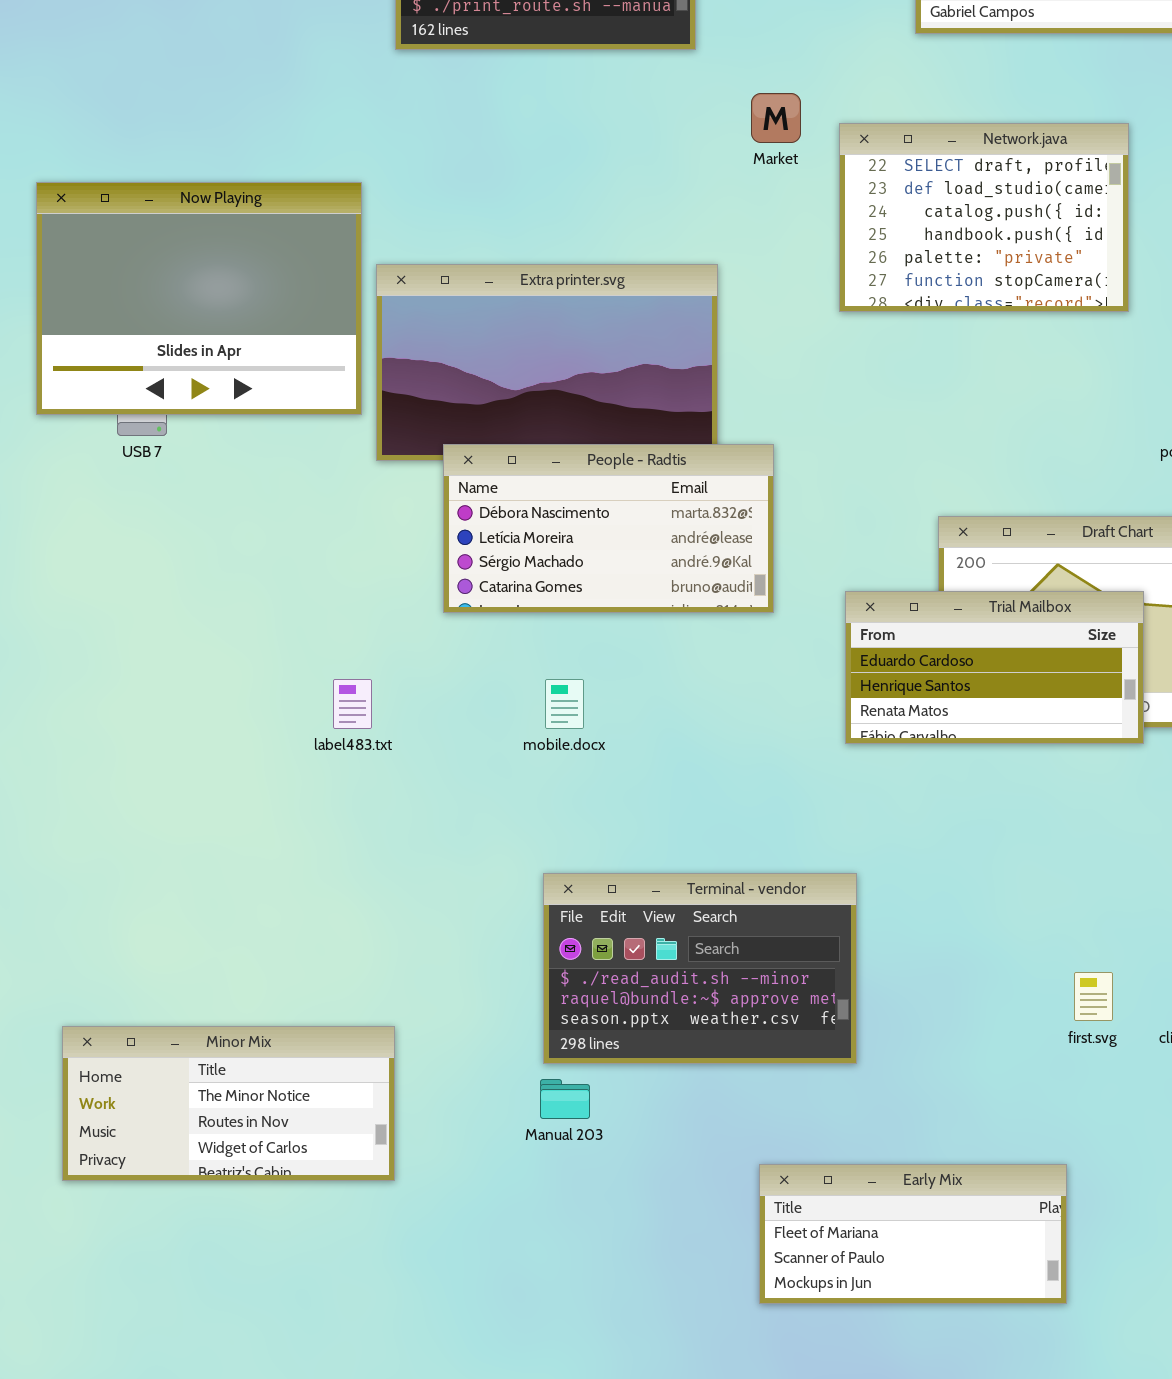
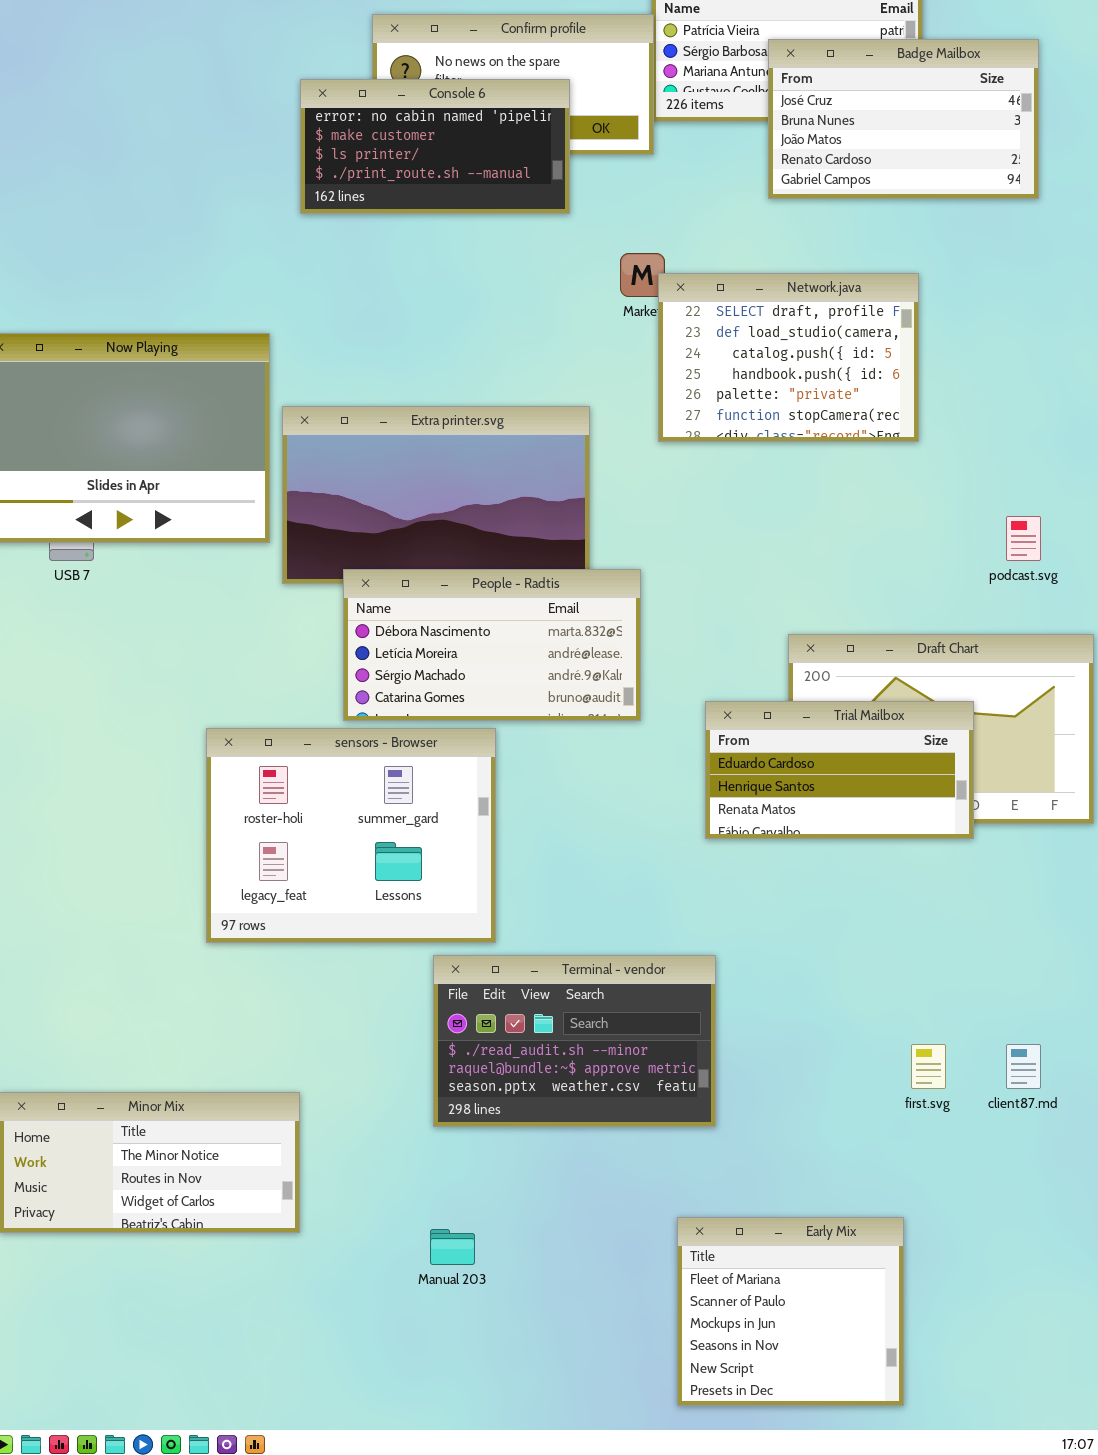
Network.java: [839,123,1129,312] -> [658,273,919,442], moved
sensors - Browser: none -> [206,728,496,943], opened
Manual 203: [540,1079,590,1119] -> [430,1229,475,1265], moved
Early Mix: [759,1164,1067,1304] -> [677,1217,904,1406], resized

